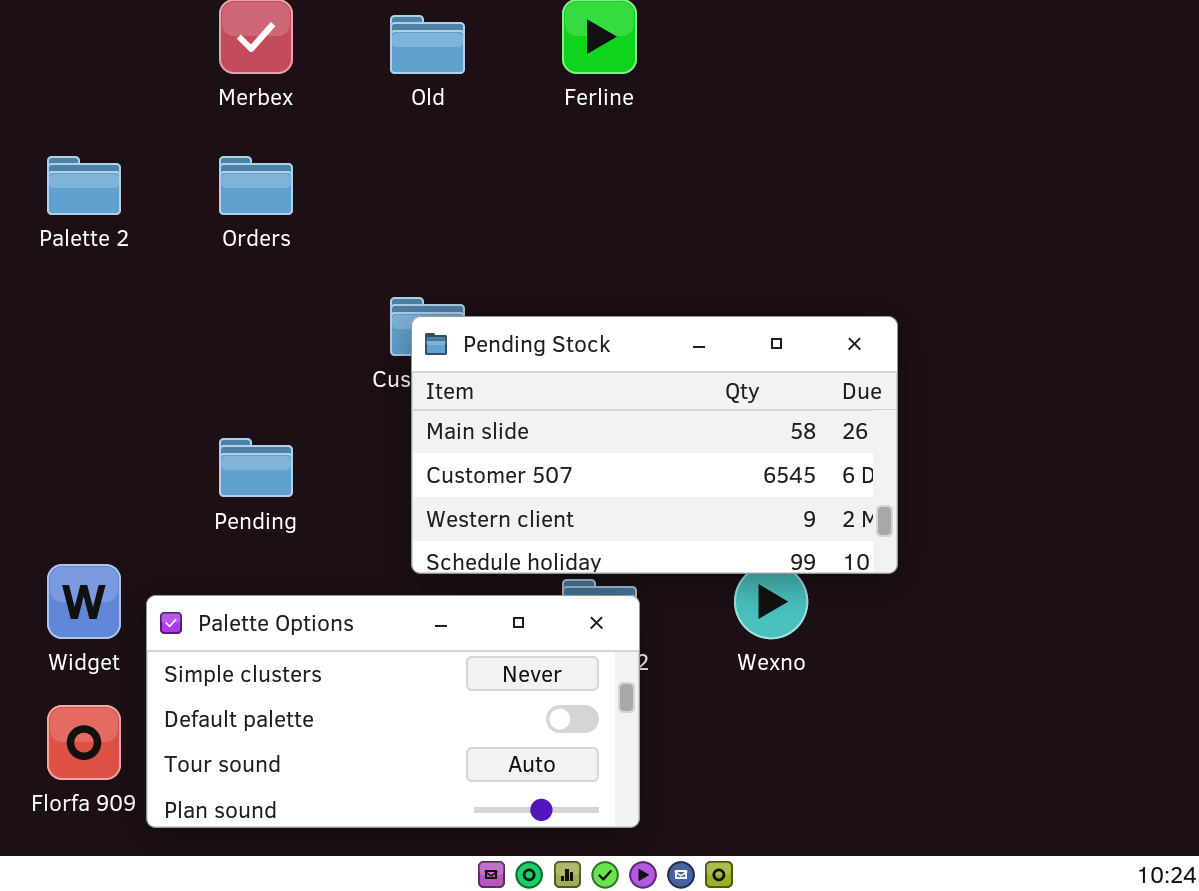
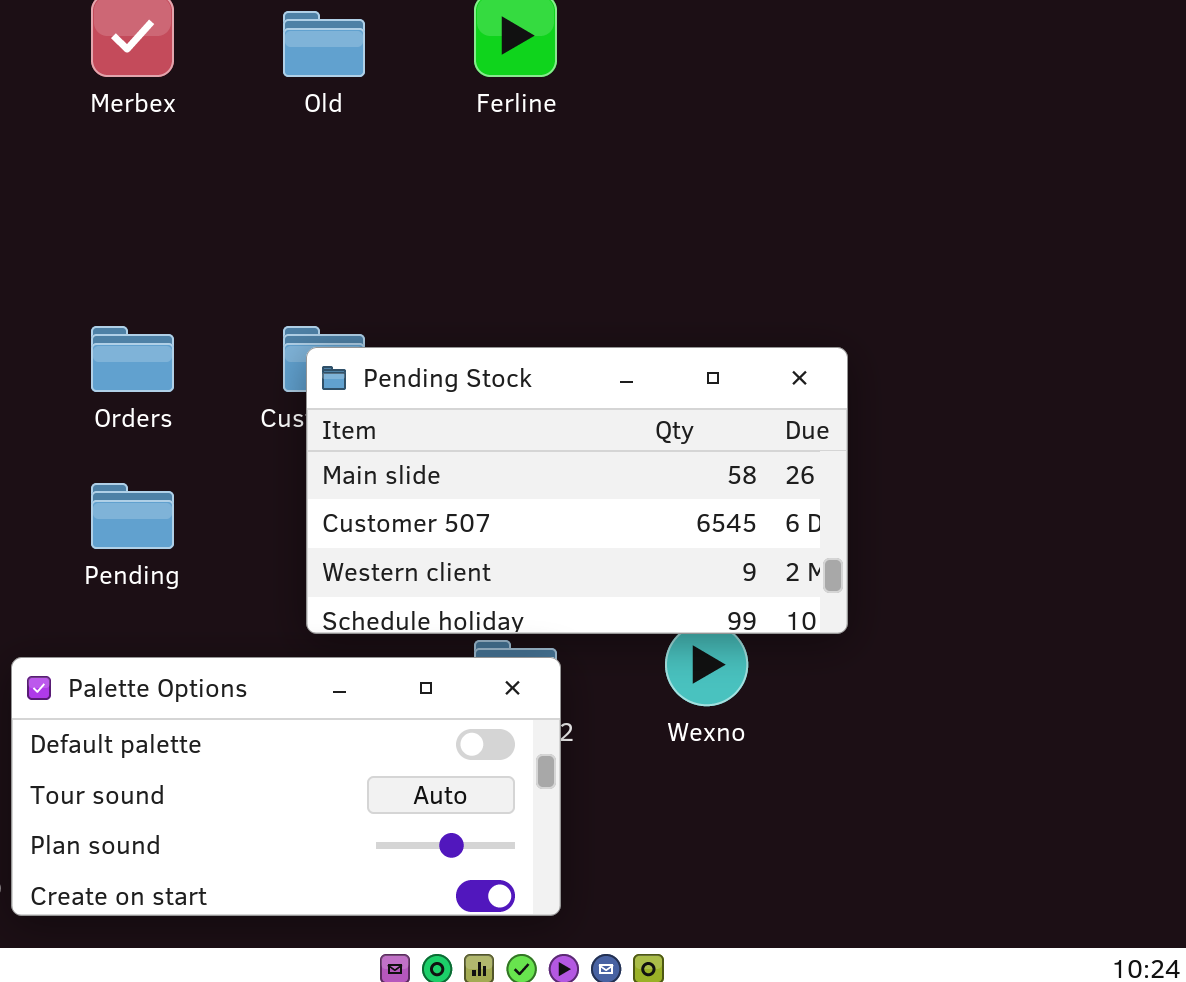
Orders: [219,156,293,215] -> [91,326,174,392], moved
Palette Options: [146,595,640,828] -> [11,657,561,916], scrolled down 1 row

